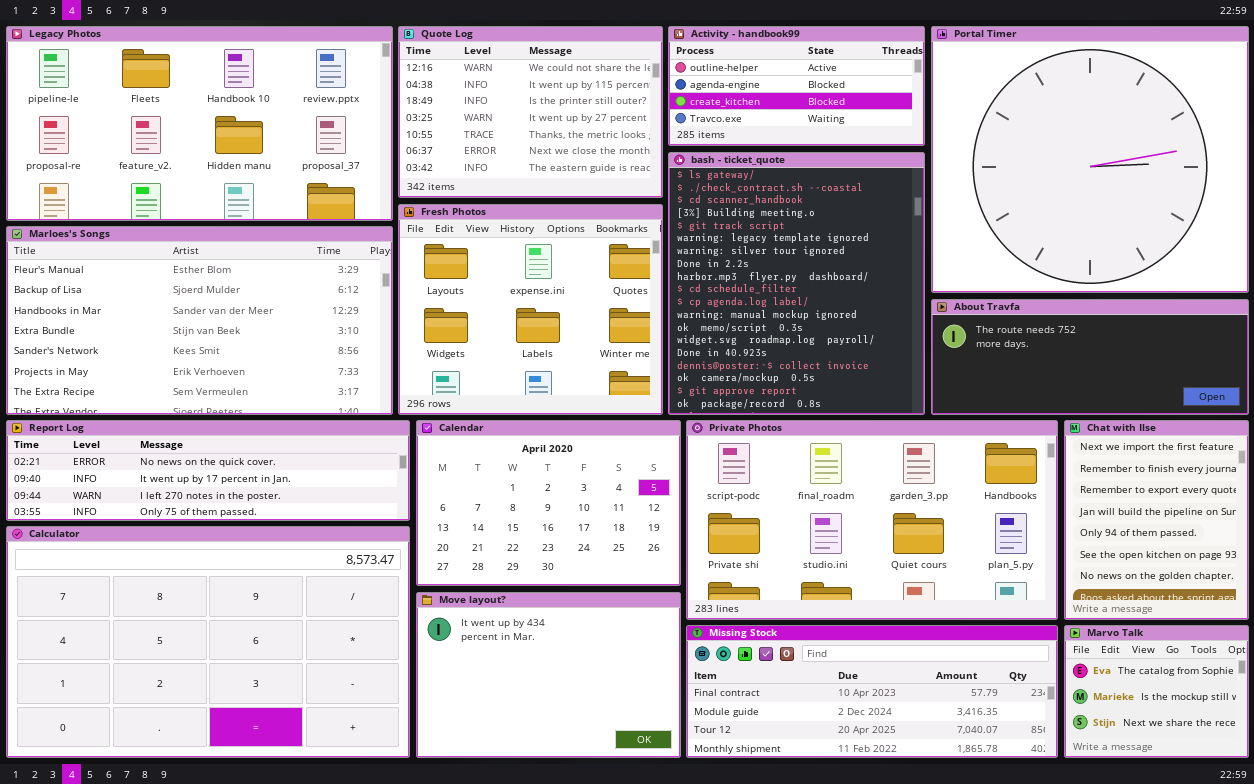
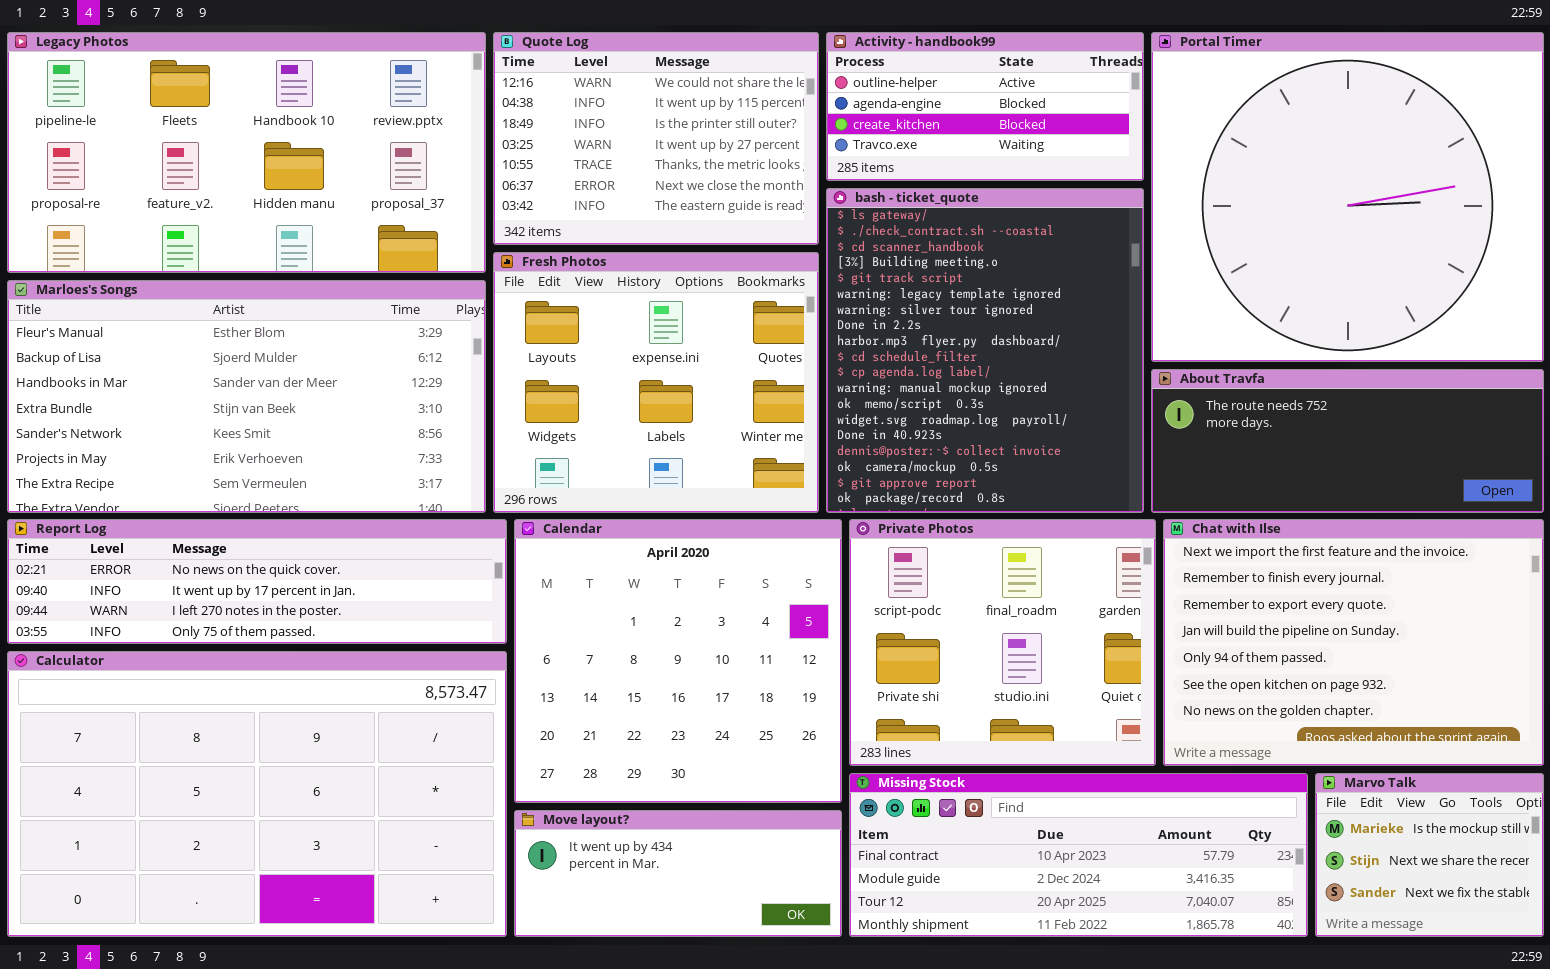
Calendar: [416,420,681,586] -> [514,519,842,803], resized
Private Photos: [686,420,1058,620] -> [849,519,1156,766], resized
Chat with Ilse: [1064,420,1249,620] -> [1163,519,1544,766], resized
Move layout?: [416,592,681,758] -> [514,810,842,937], resized
Marvo Talk: [1064,625,1249,758] -> [1315,773,1544,937], scrolled down 1 row

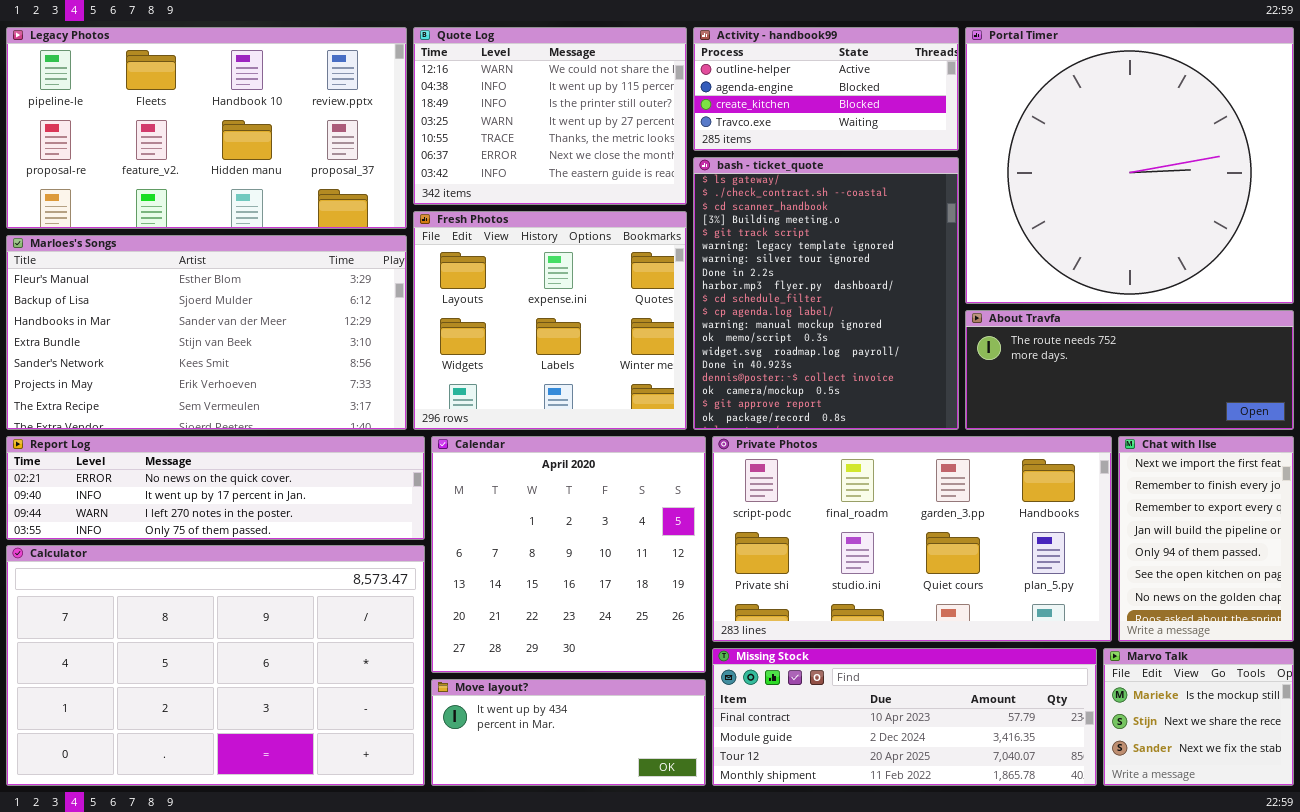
Private Photos: [849,519,1156,766] -> [712,436,1112,642], resized
Chat with Ilse: [1163,519,1544,766] -> [1118,436,1294,642], resized

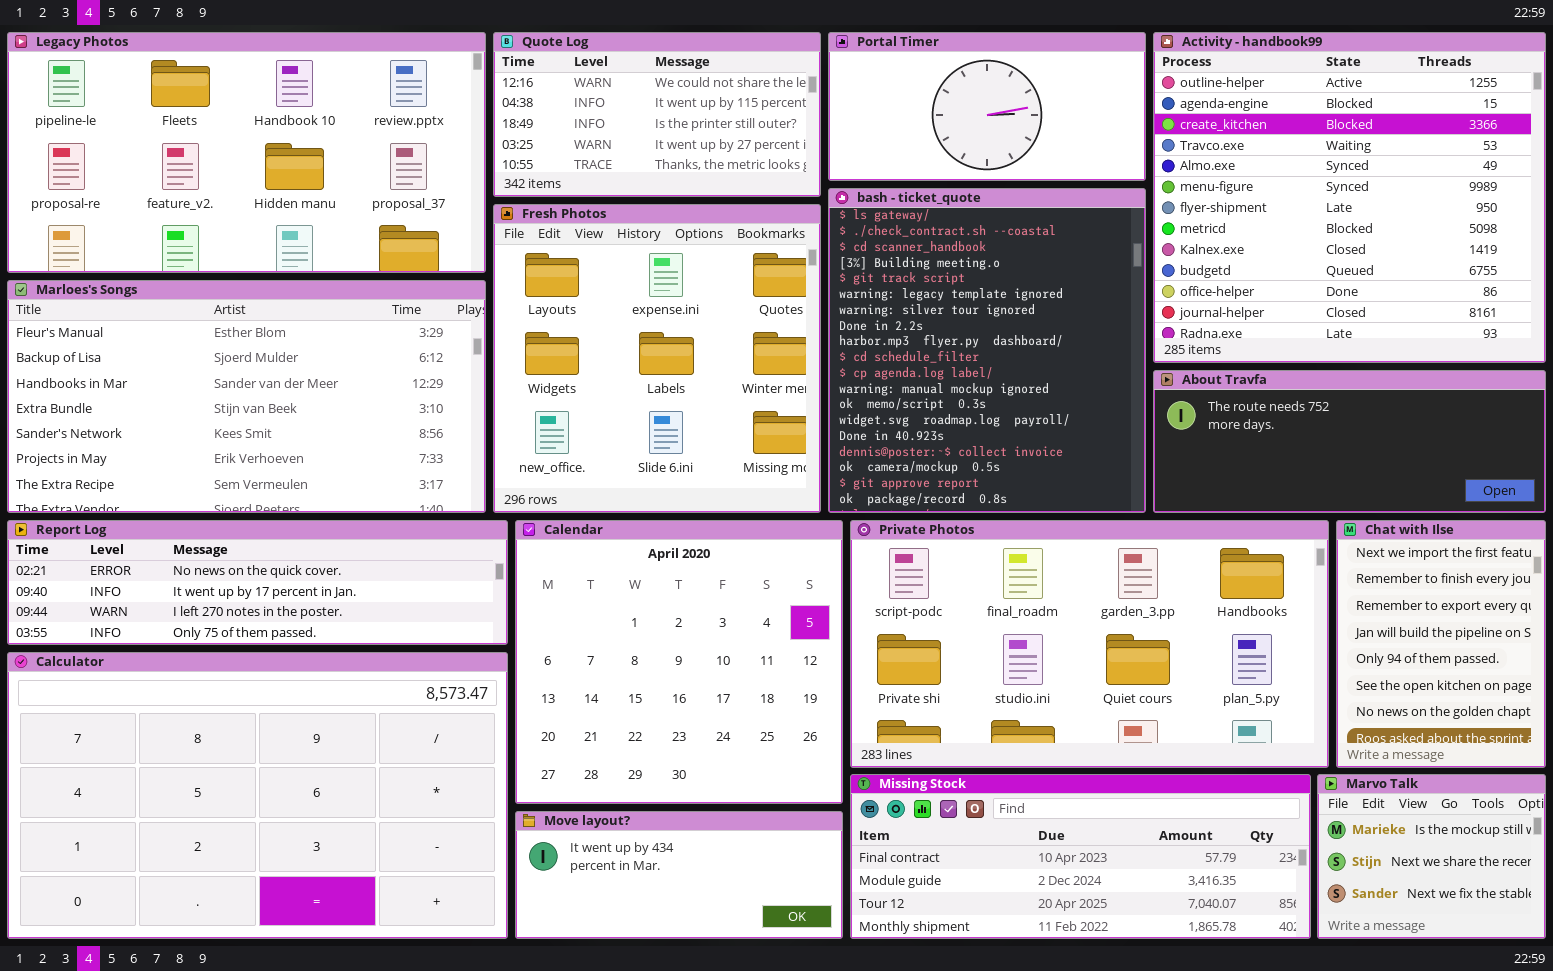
Quote Log: [413,27,687,205] -> [493,32,821,197], resized
Activity - handbook99: [693,27,959,151] -> [1153,32,1546,363], moved, resized
Portal Timer: [965,27,1294,304] -> [828,32,1146,181], moved, resized
Fresh Photos: [413,211,687,430] -> [493,204,821,513], resized

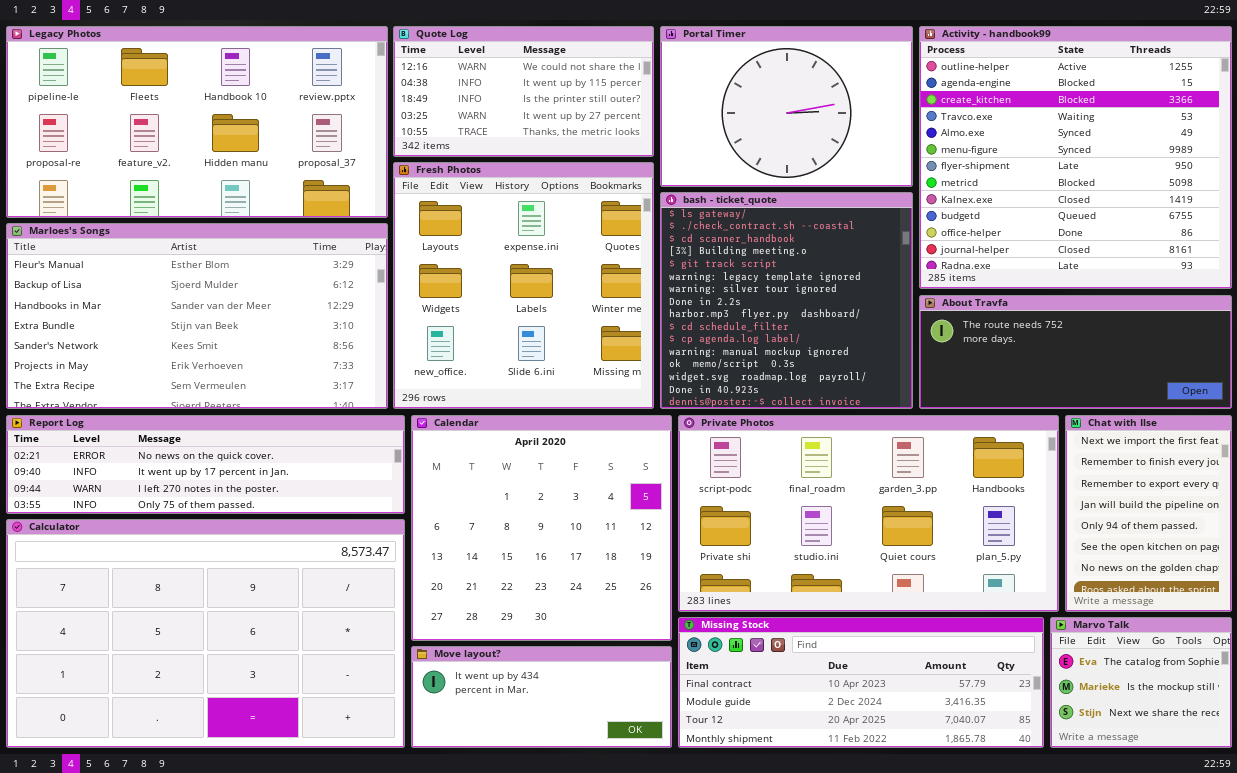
Portal Timer: [828,32,1146,181] -> [660,26,913,187], resized
bash - ticket_quote: [828,188,1146,513] -> [660,192,913,409], resized
Marvo Talk: [1317,774,1546,939] -> [1050,617,1232,748], scrolled up 1 row

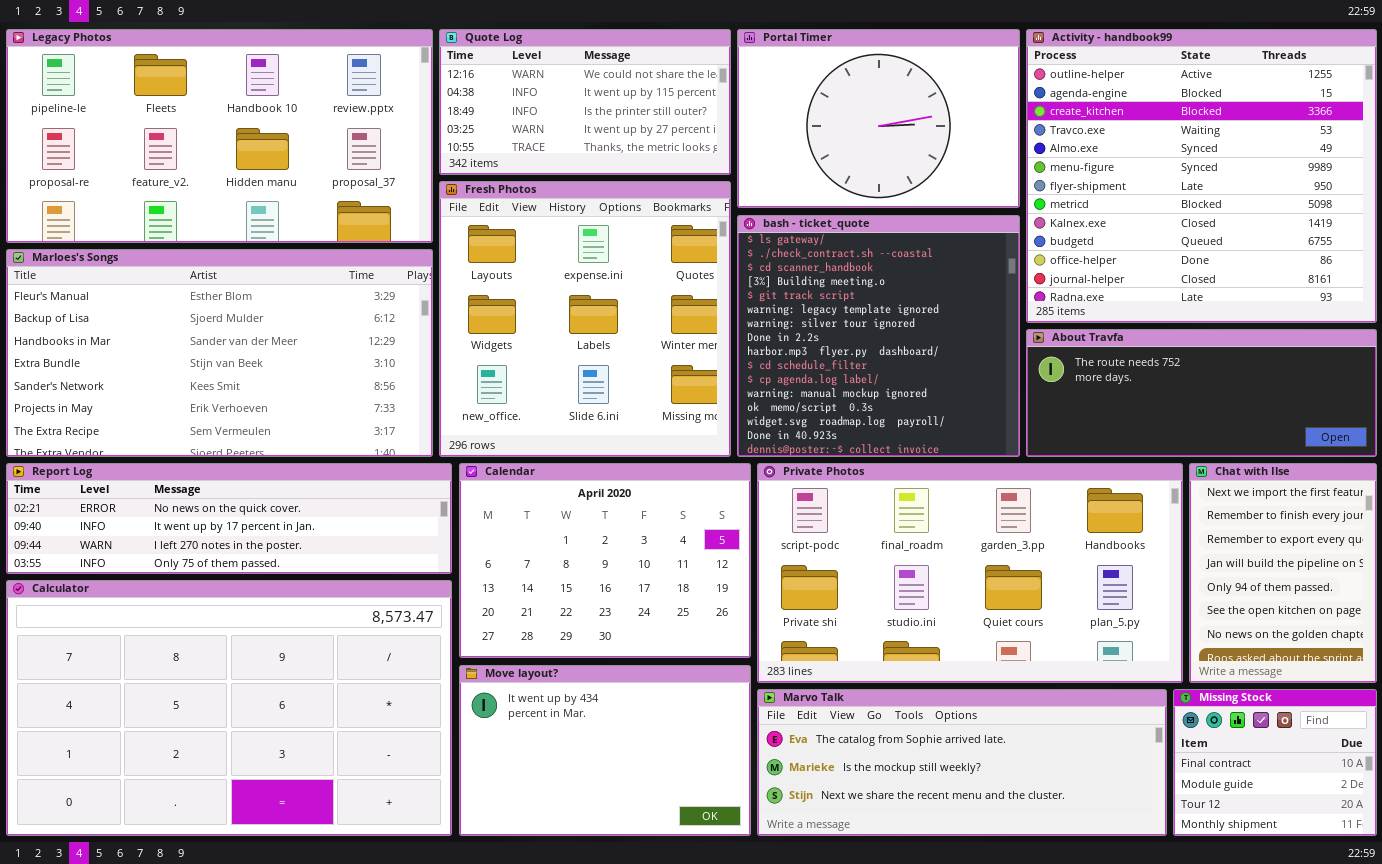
Calendar: [411,415,672,641] -> [459,463,751,658], resized
Missing Stock: [678,617,1044,748] -> [1173,689,1377,836], moved, resized
Marvo Talk: [1050,617,1232,748] -> [757,689,1167,836], moved, resized
Move layout?: [411,646,672,748] -> [459,665,751,836], resized

